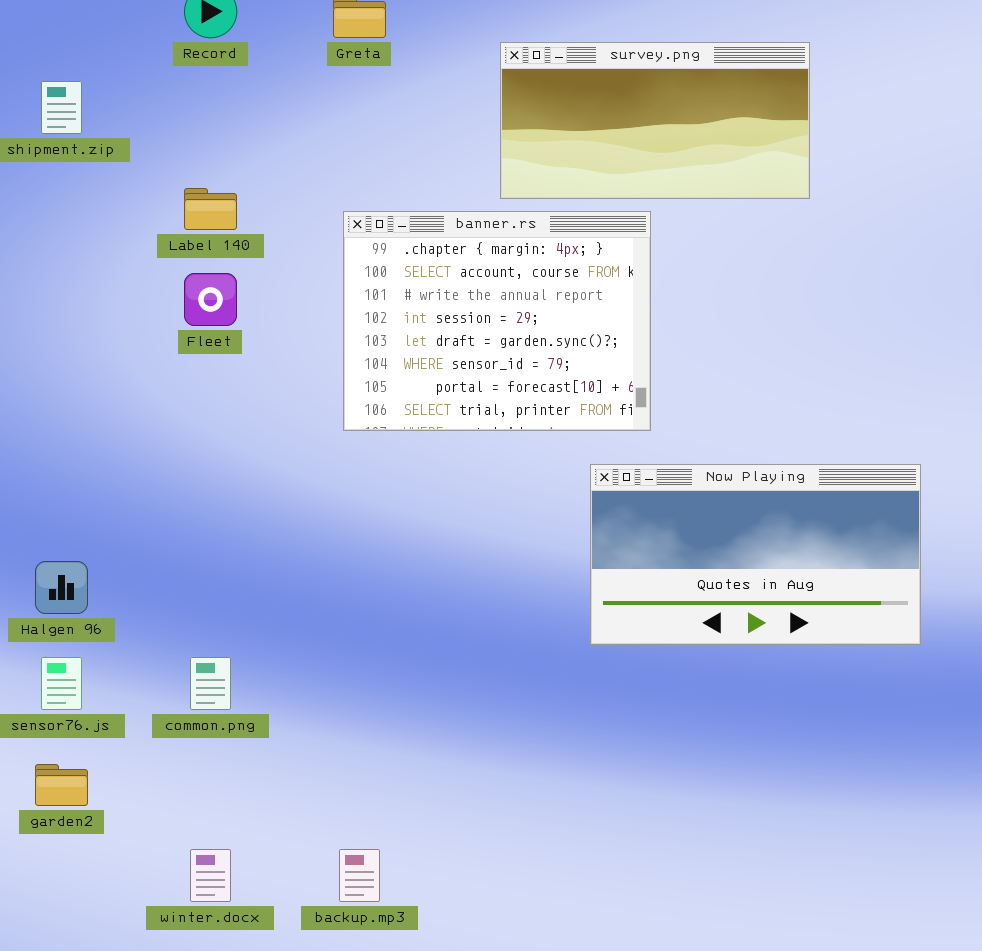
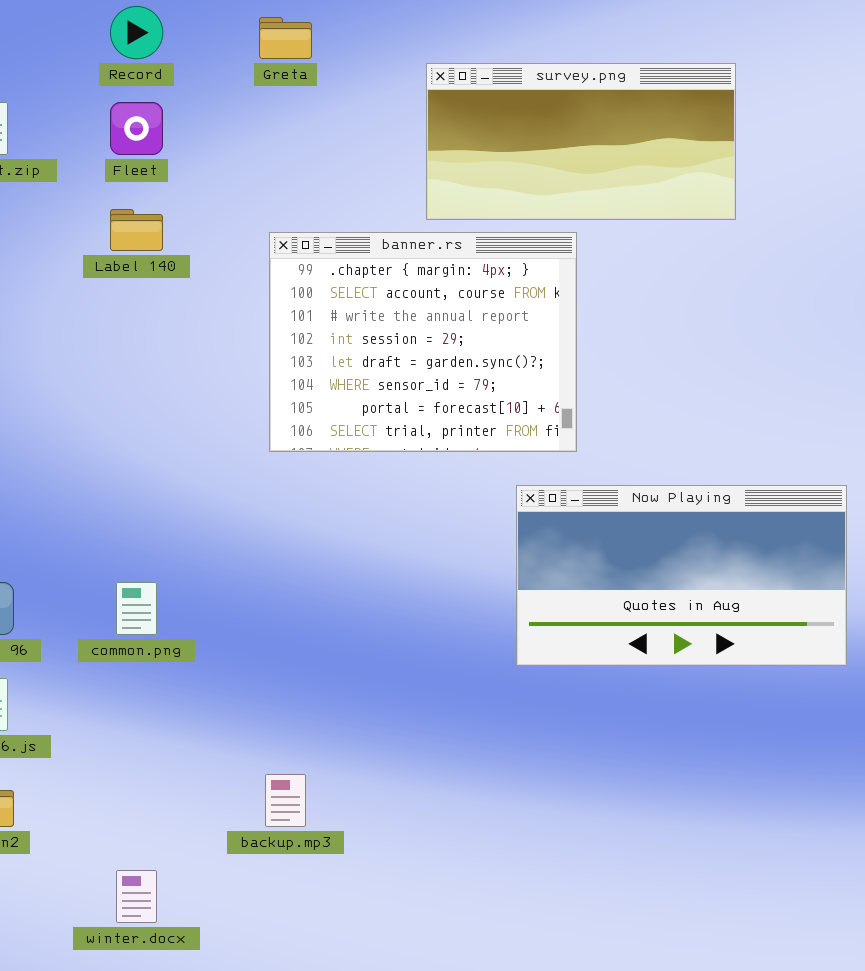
Fleet: [184,273,237,326] -> [110,102,163,155], moved
common.png: [190,657,231,710] -> [116,582,157,635], moved
backup.mp3: [339,849,380,902] -> [265,774,306,827], moved

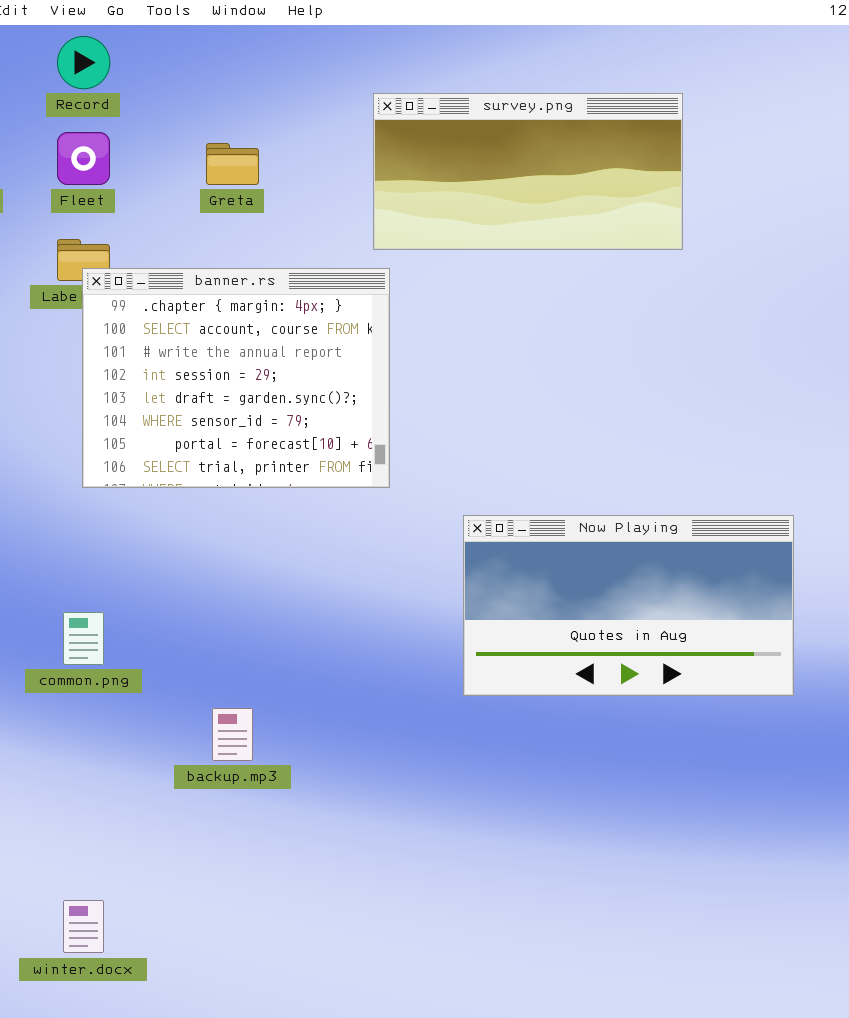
Greta: [259,17,312,59] -> [206,143,259,185], moved
banner.rs: [269,232,577,452] -> [82,268,390,488], moved
backup.mp3: [265,774,306,827] -> [212,708,253,761], moved

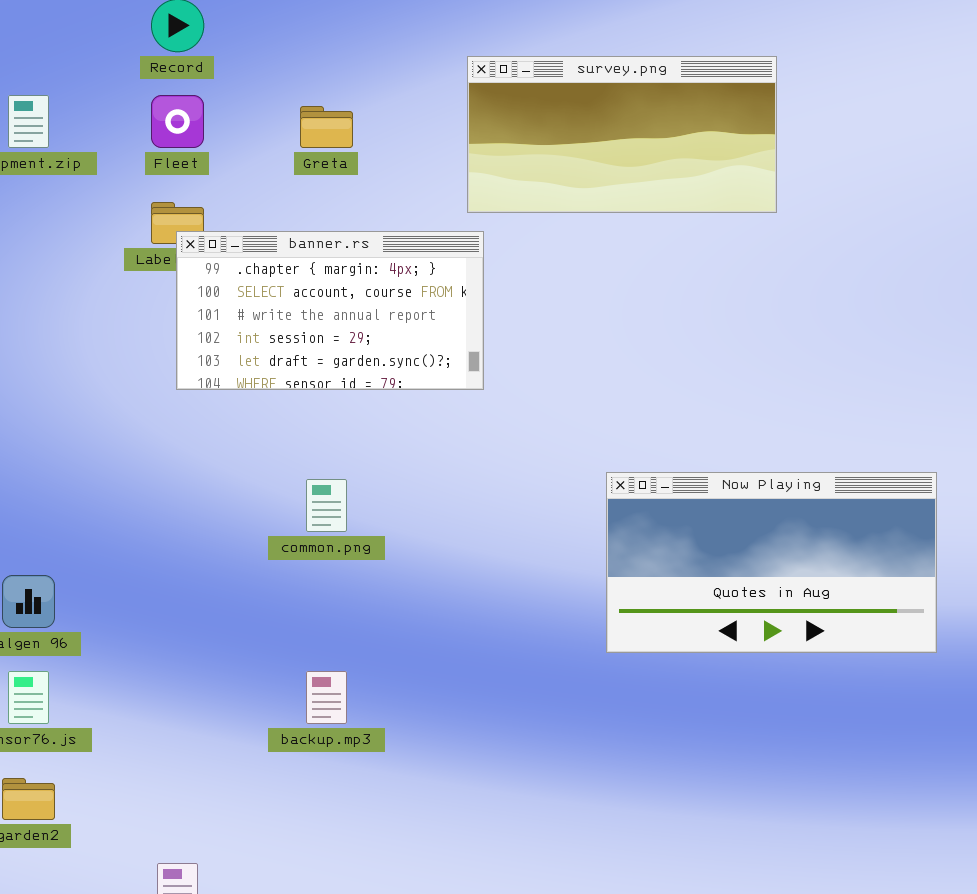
banner.rs: [82,268,390,488] -> [176,231,484,390], resized
Now Playing: [463,515,794,696] -> [606,472,937,653], moved
common.png: [63,612,104,665] -> [306,479,347,532], moved

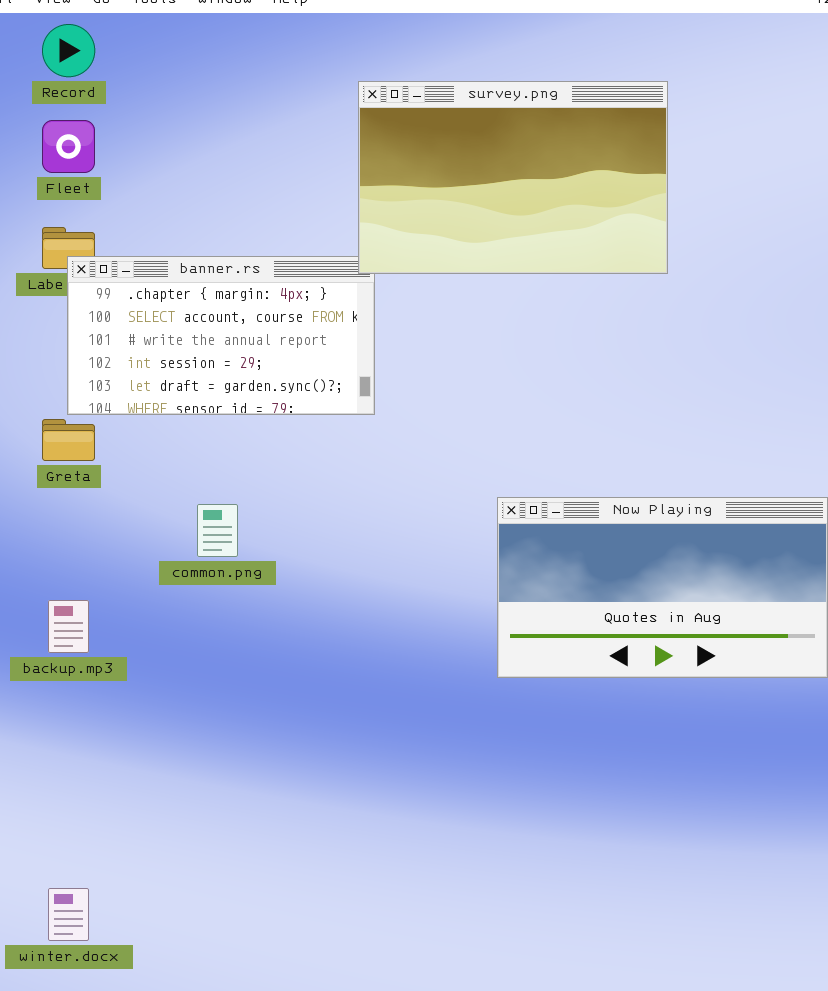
survey.png: [467,56,777,213] -> [358,81,668,274], resized
Greta: [300,106,353,148] -> [42,419,95,461], moved
backup.mp3: [306,671,347,724] -> [48,600,89,653], moved

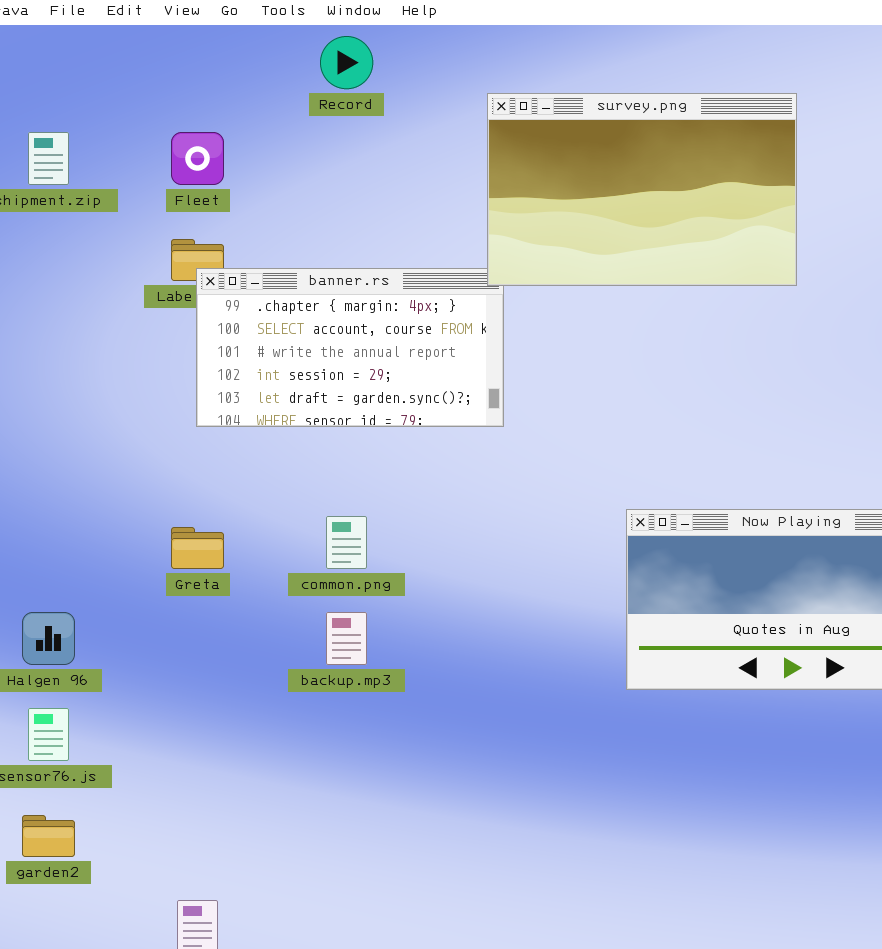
Record: [42,24,95,77] -> [320,36,373,89], moved
Greta: [42,419,95,461] -> [171,527,224,569], moved
backup.mp3: [48,600,89,653] -> [326,612,367,665], moved

